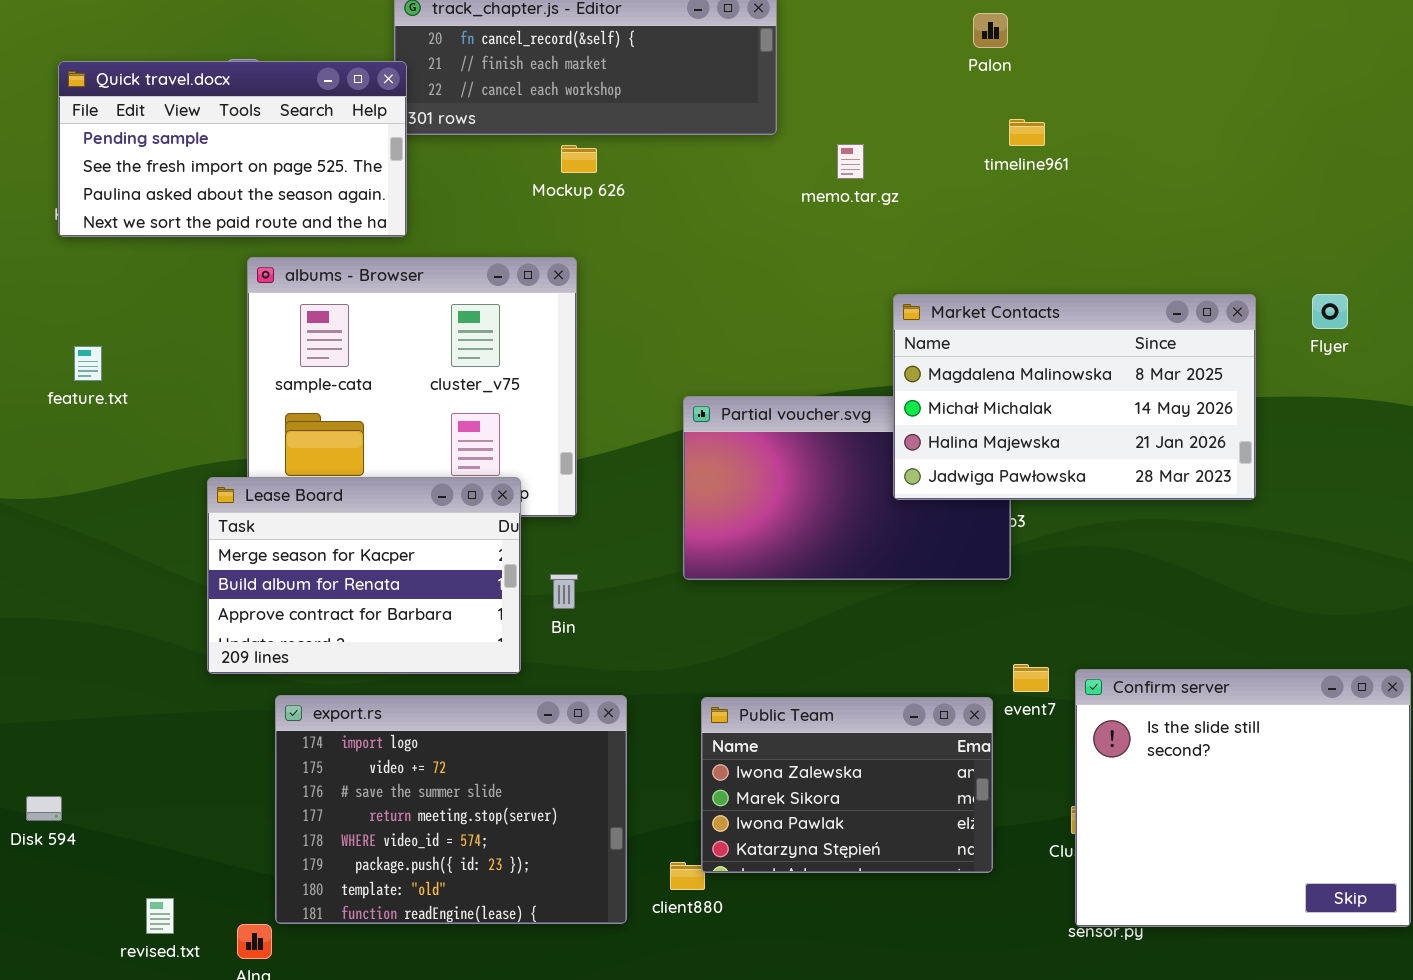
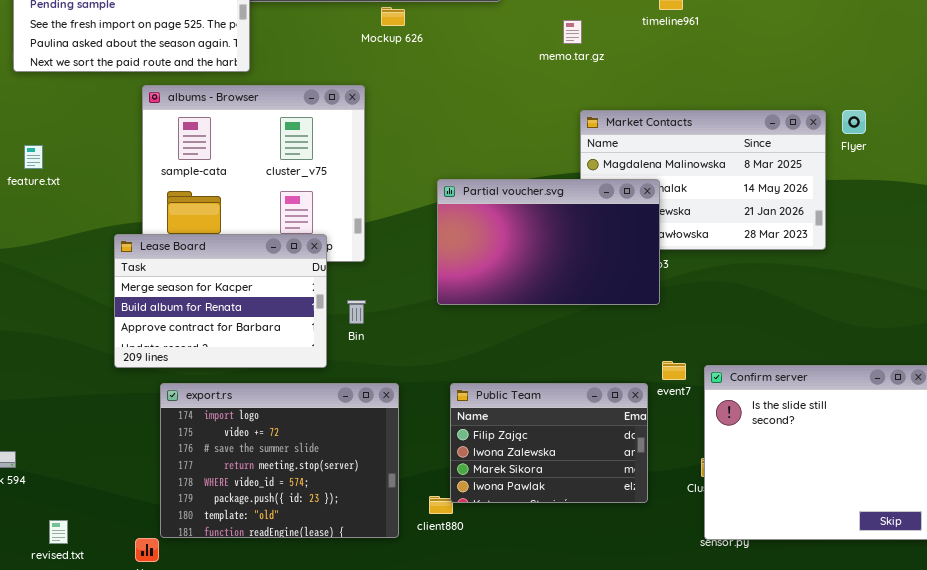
memo.tar.gz: [837,144,864,179] -> [563,20,582,44], moved
Mockup 626: [561,145,597,173] -> [381,7,405,26], moved
Flyer: [1312,294,1348,329] -> [842,110,866,134], moved
Partial voucher.svg: [683,396,1011,580] -> [437,179,660,305], raised
Public Team: [701,697,993,873] -> [450,383,648,503], scrolled up 1 row
revised.txt: [146,898,174,934] -> [49,520,68,544], moved

